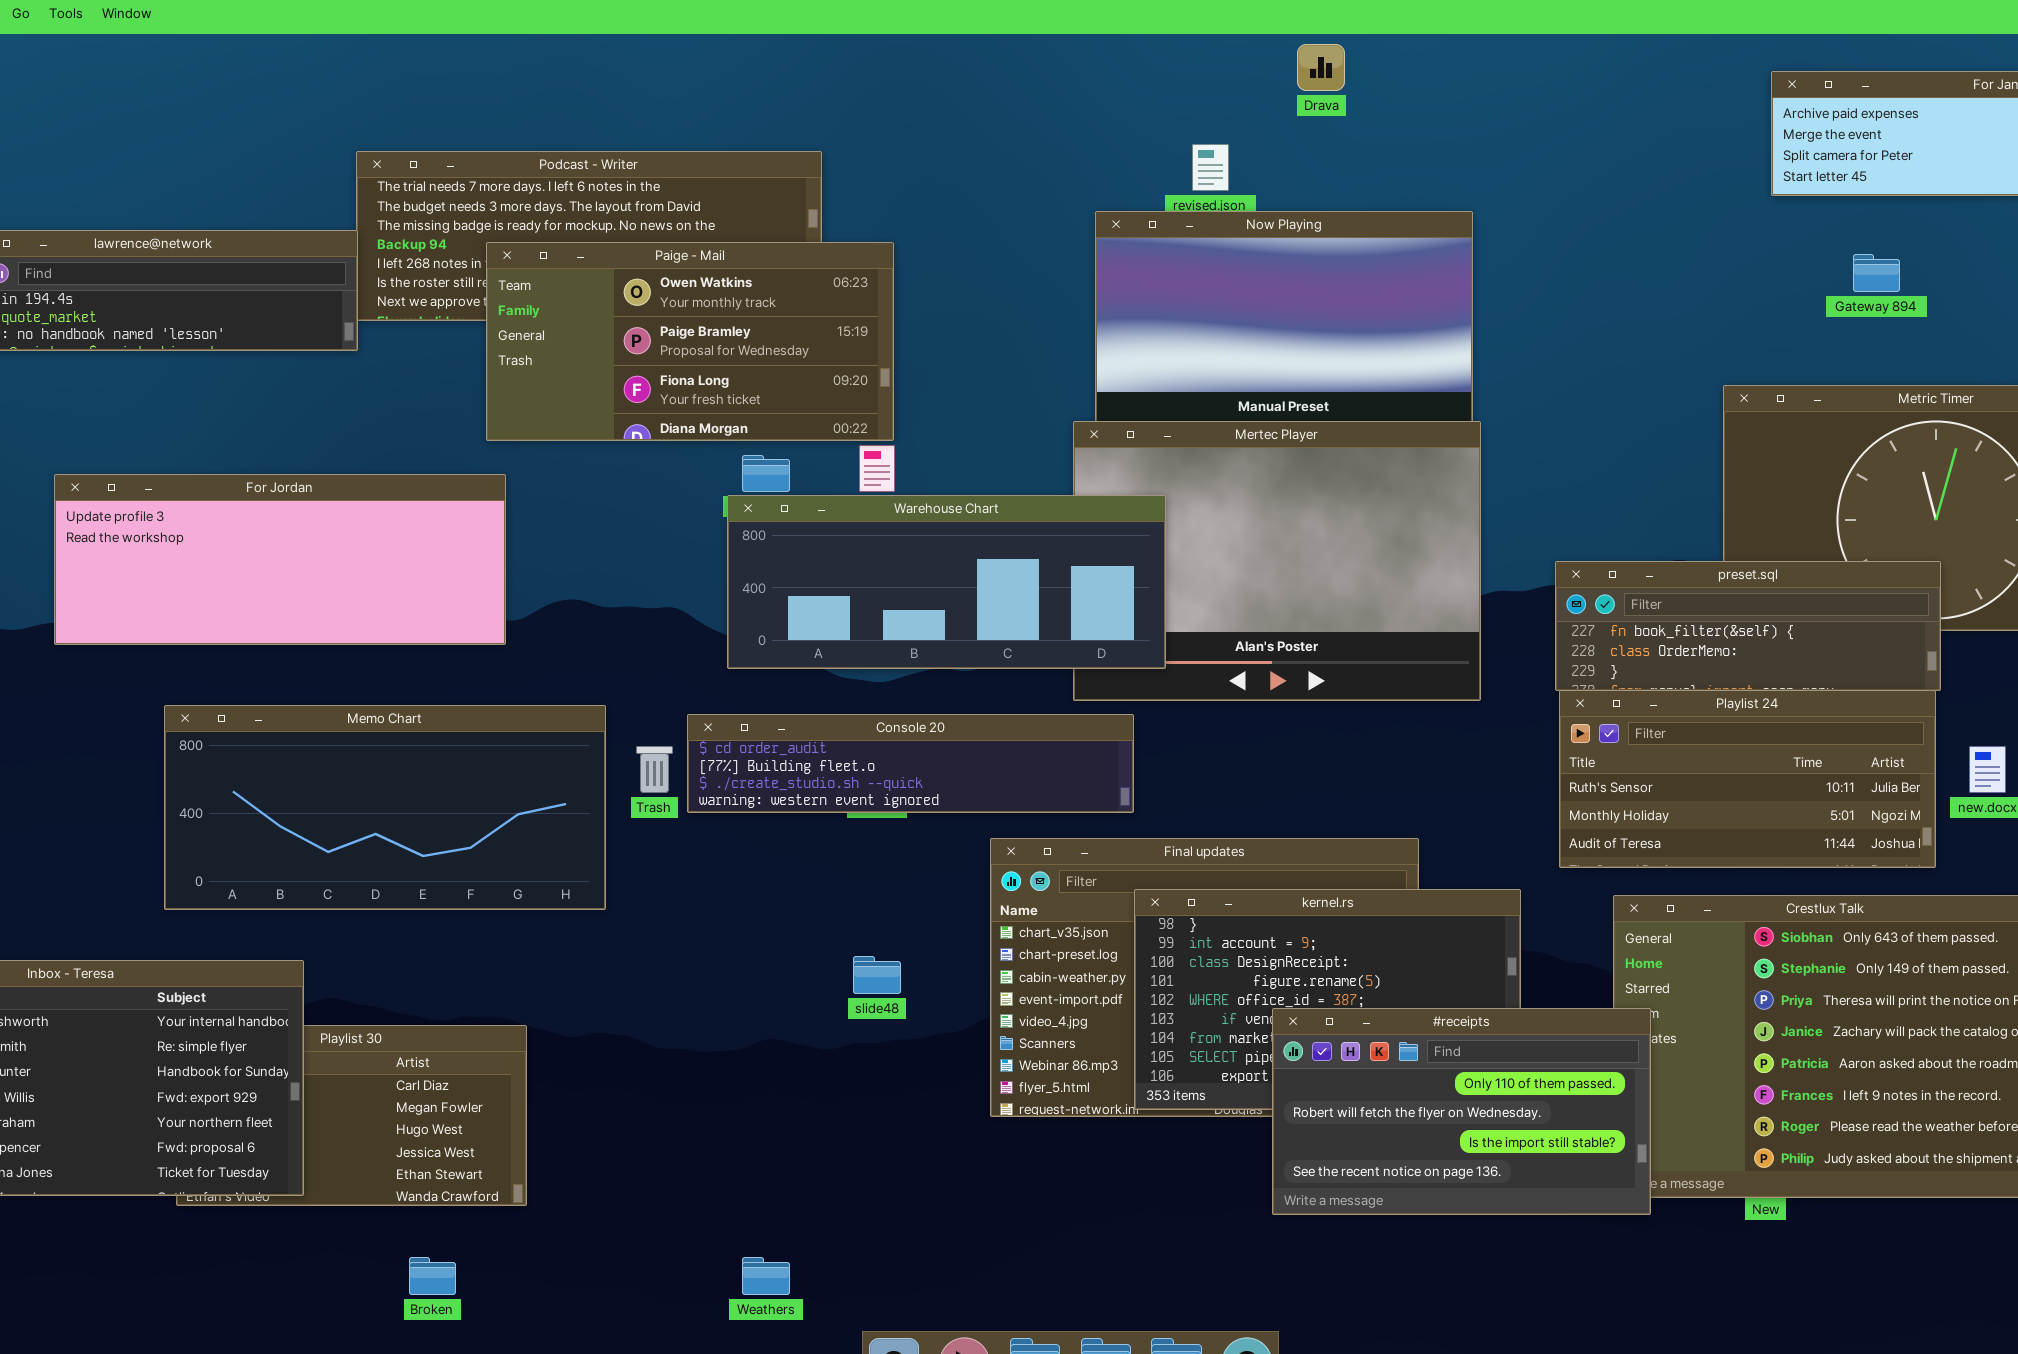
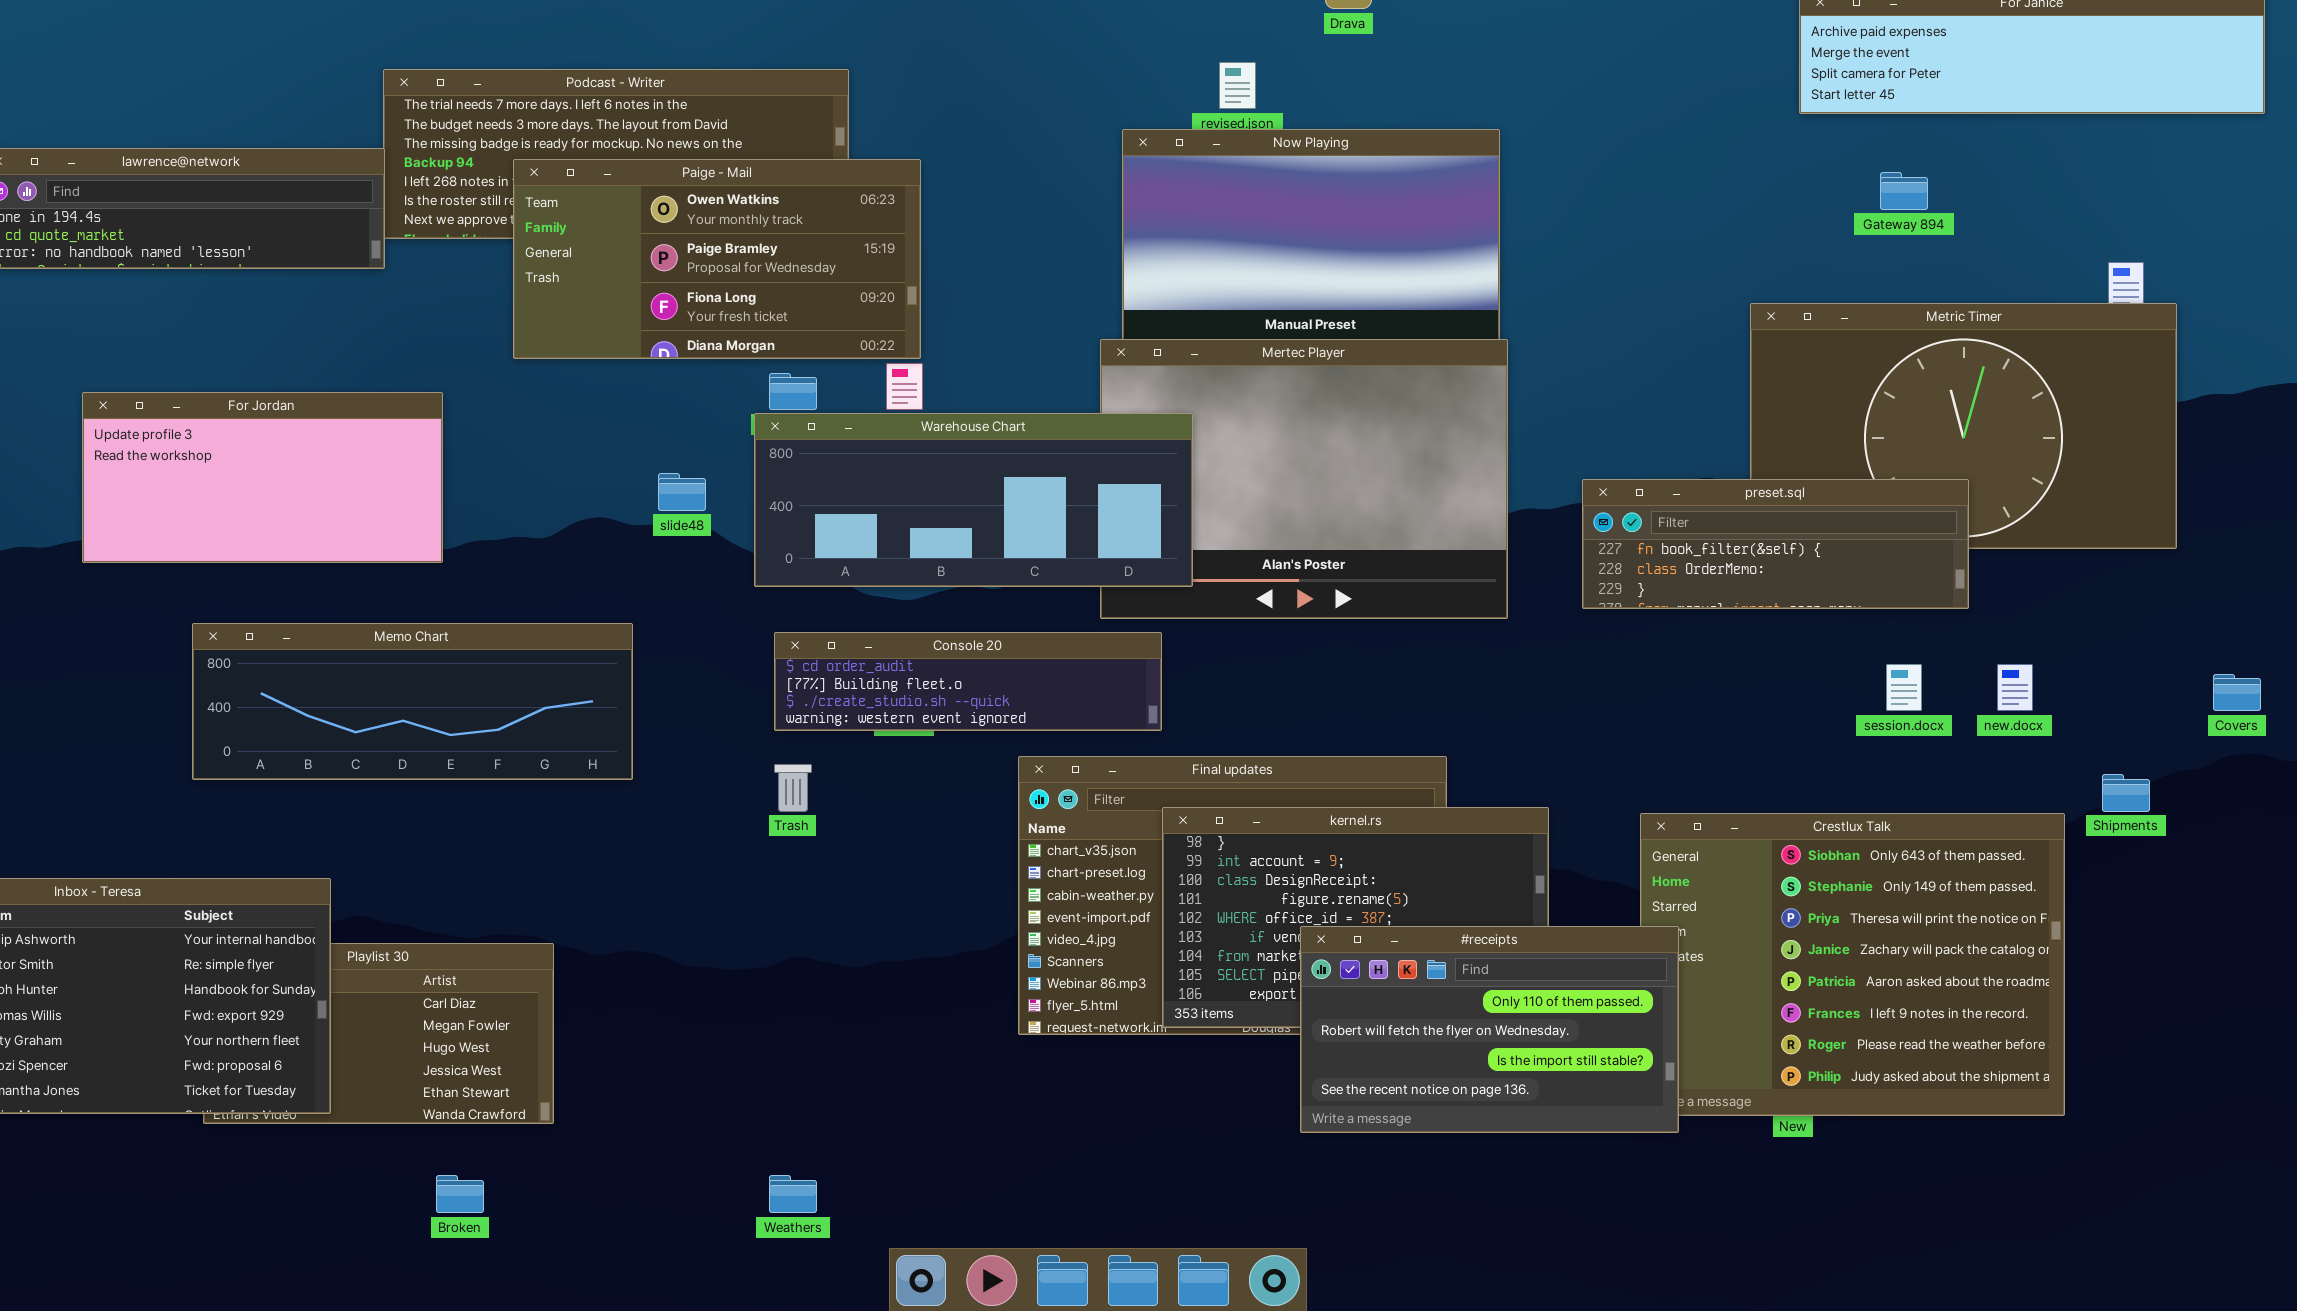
For Jordan: [54,474,506,645] -> [82,392,443,563], resized
Playlist 24: [1559,690,1936,868] -> none, closed
Memo Chart: [164,705,606,910] -> [192,623,633,780], resized
Console 20: [687,714,1134,813] -> [774,632,1162,731], resized
Trash: [636,746,673,793] -> [774,764,812,812], moved
slide48: [853,956,901,994] -> [658,473,706,511], moved

